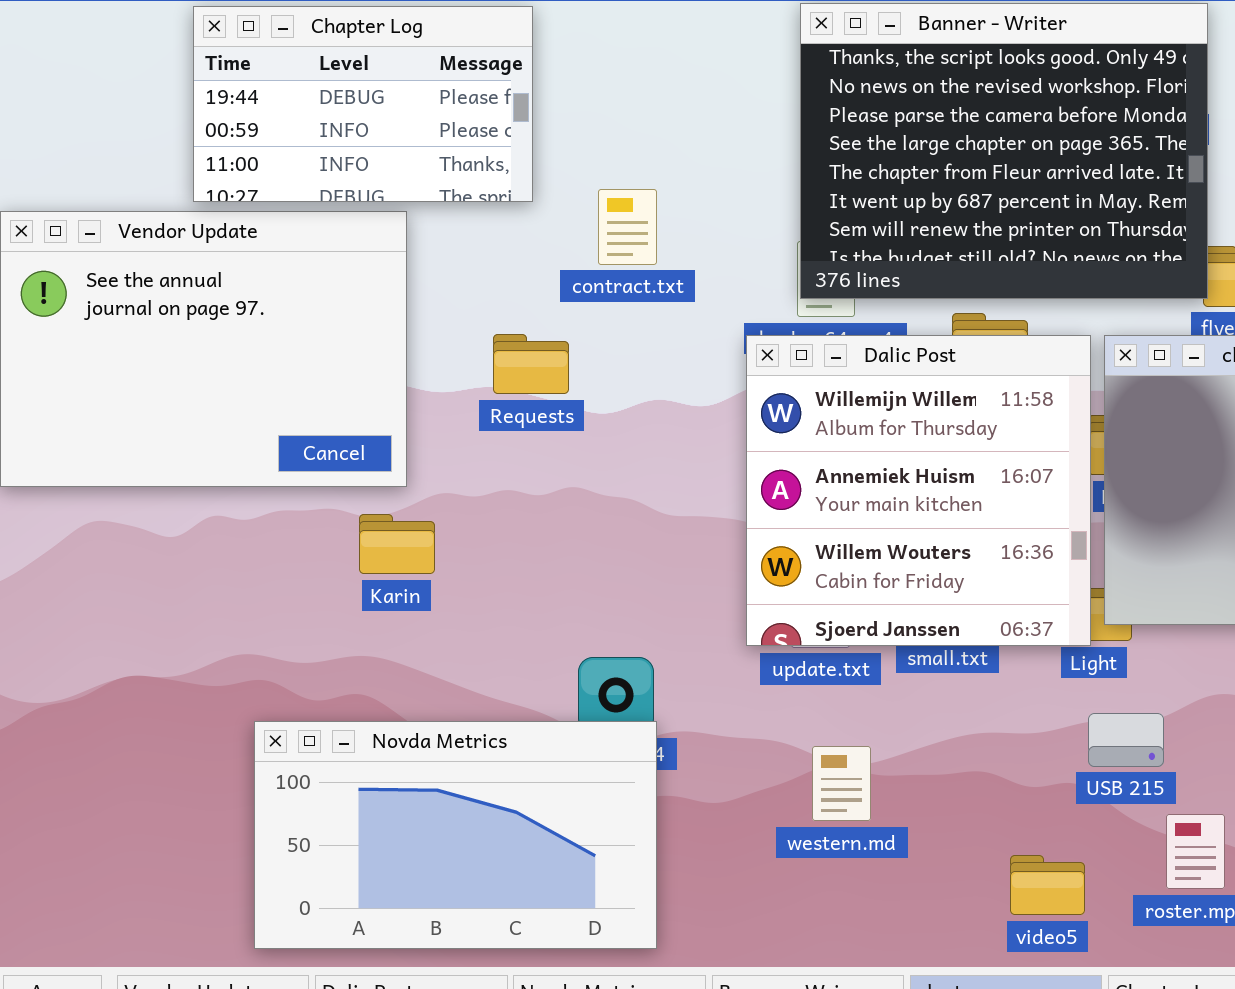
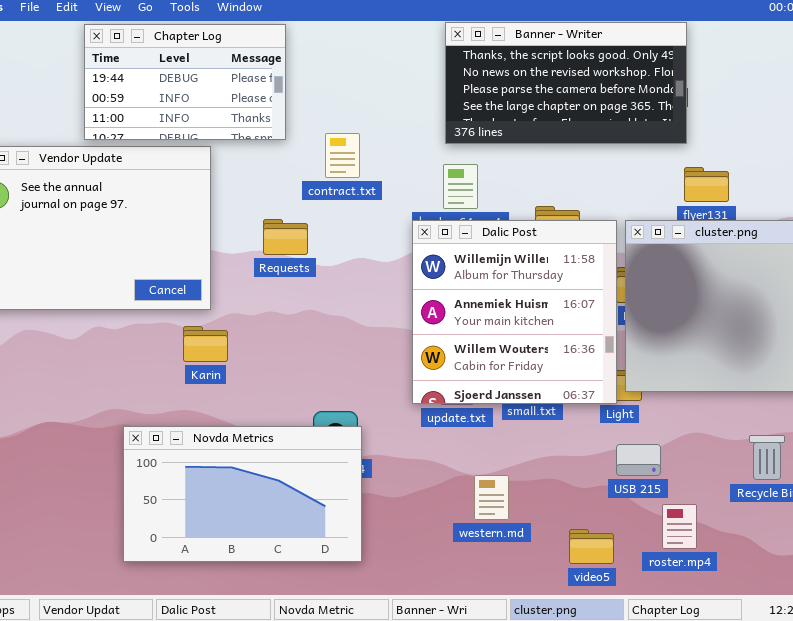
Banner - Writer: [800,3,1208,299] -> [445,22,687,144], resized
Novda Metrics: [254,721,657,949] -> [123,426,362,562], moved
western.md: [812,746,871,821] -> [474,475,509,520], moved

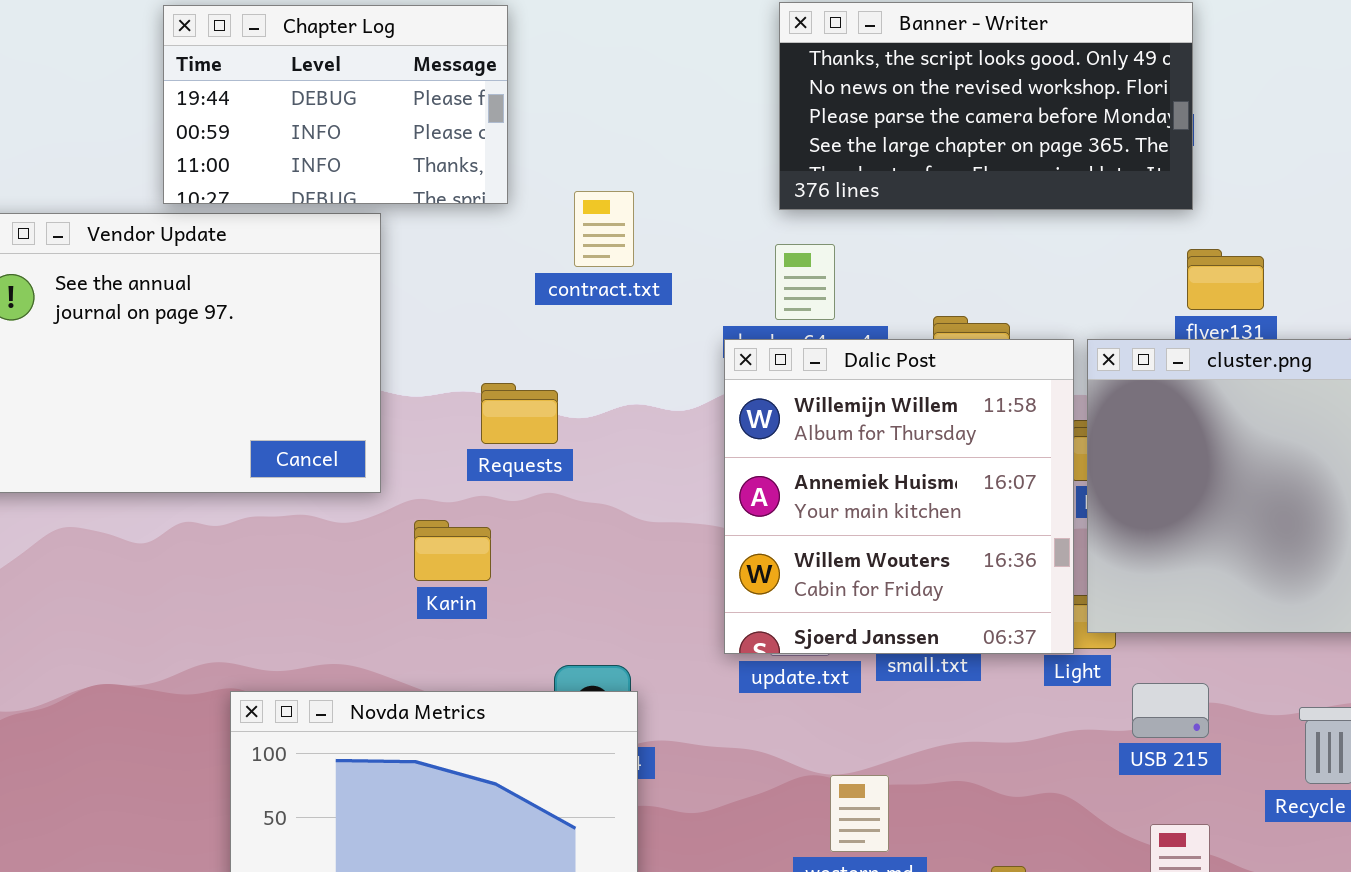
Requests: [263,219,308,255] -> [481,383,558,444], moved
Karin: [183,326,228,362] -> [414,520,491,581], moved
USB 215: [616,444,661,476] -> [1132,683,1209,738], moved

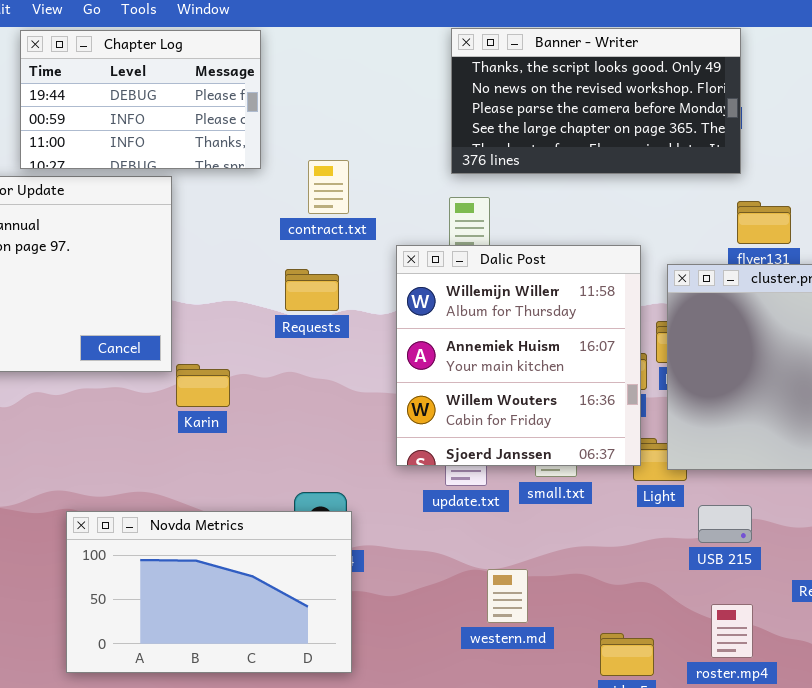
Dalic Post: [724,339,1074,654] -> [396,245,641,466], moved
Requests: [481,383,558,444] -> [285,269,339,311], moved
Karin: [414,520,491,581] -> [176,364,230,407], moved

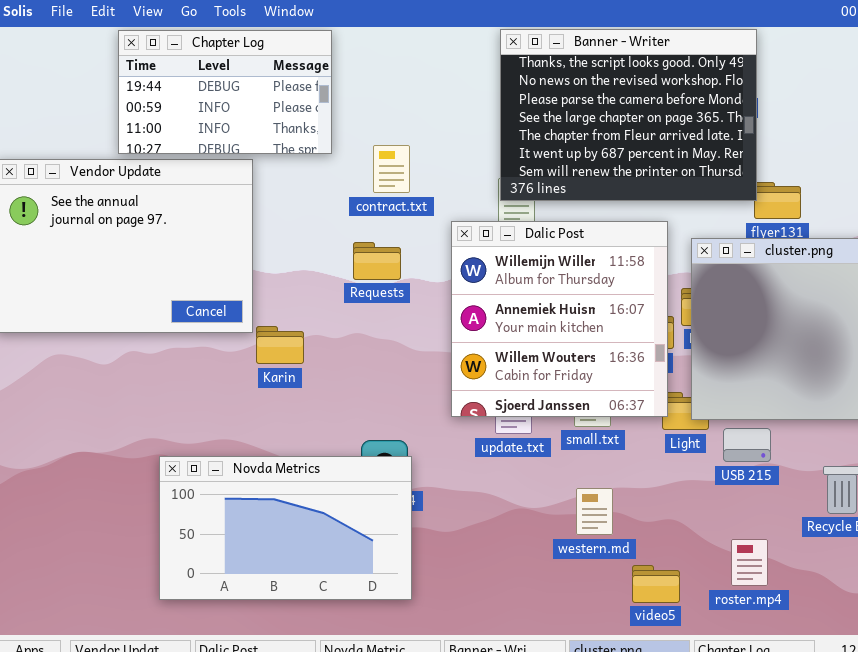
Banner - Writer: [451,28,741,174] -> [500,29,757,201], resized
USB 215: [698,505,752,543] -> [723,428,771,462], moved
western.md: [487,569,528,623] -> [576,488,613,535], moved

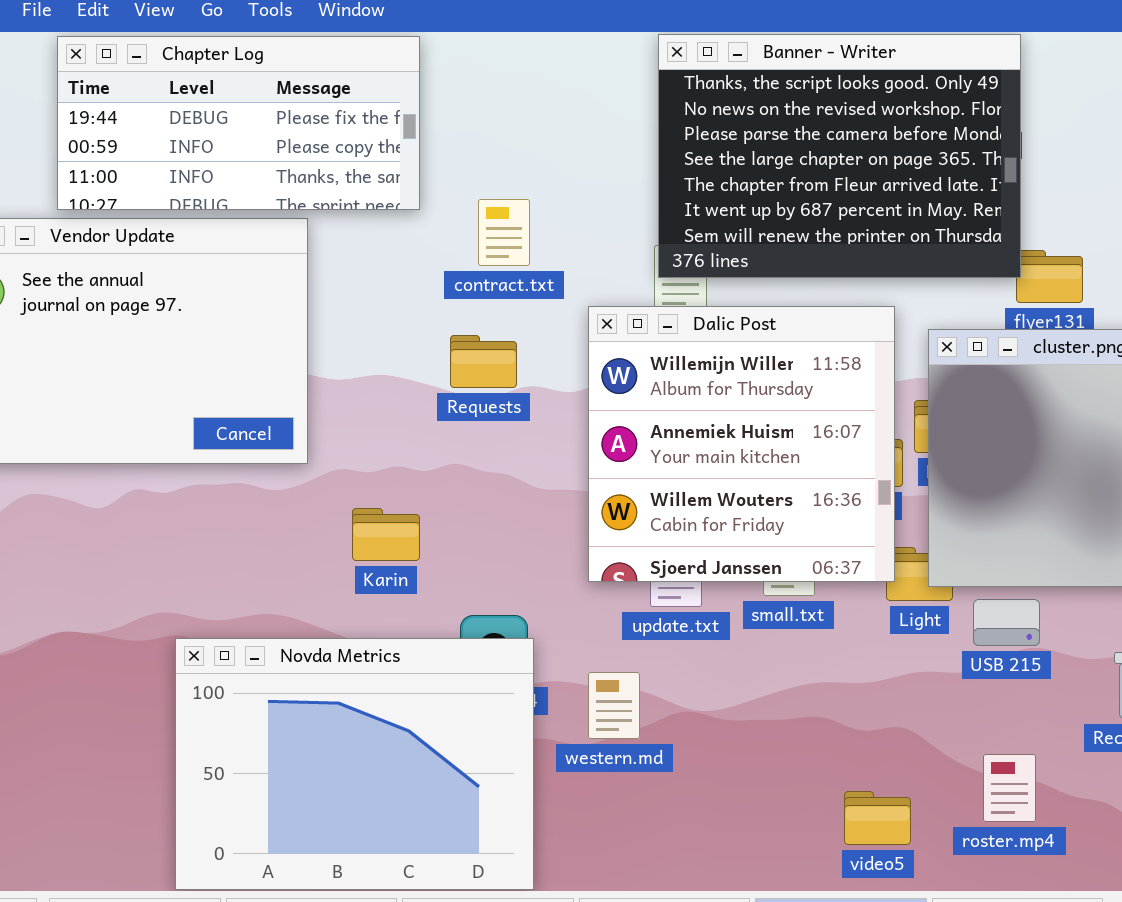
Chapter Log: [118,30,332,154] -> [57,36,420,210], resized
Karin: [256,326,304,364] -> [352,508,420,561], moved
Novda Metrics: [159,456,412,600] -> [175,638,534,890], resized
western.md: [576,488,613,535] -> [588,672,640,739], moved

